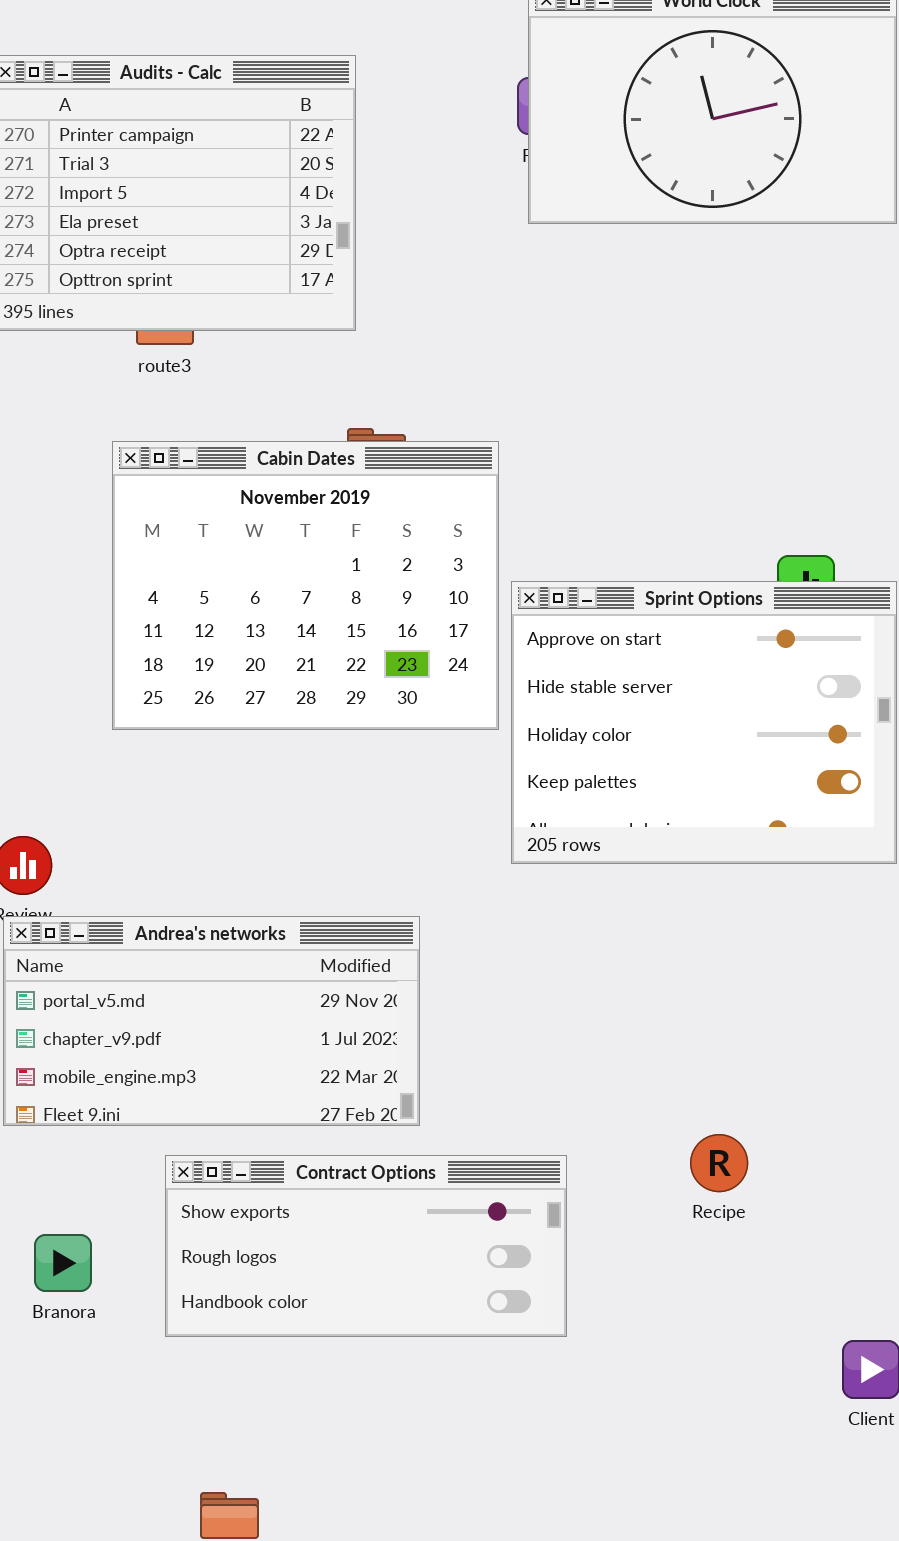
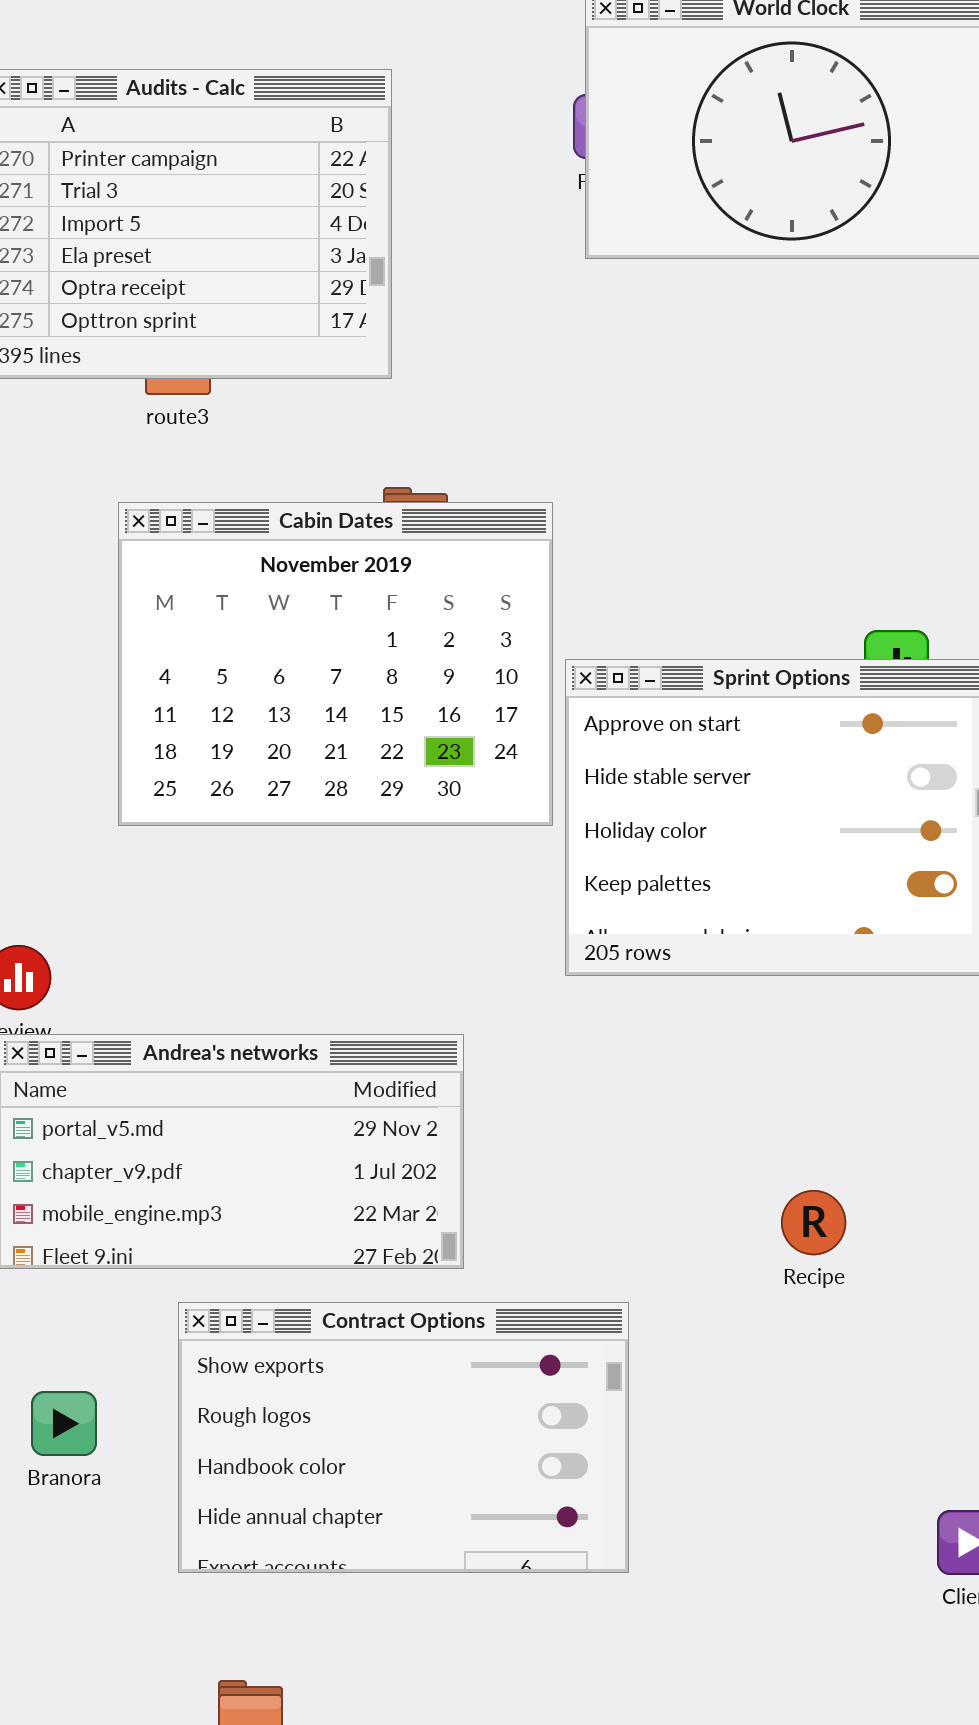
Recipe: [690,1134,748,1192] -> [781,1190,846,1255], moved
Contract Options: [165,1155,567,1337] -> [178,1302,629,1573], resized

